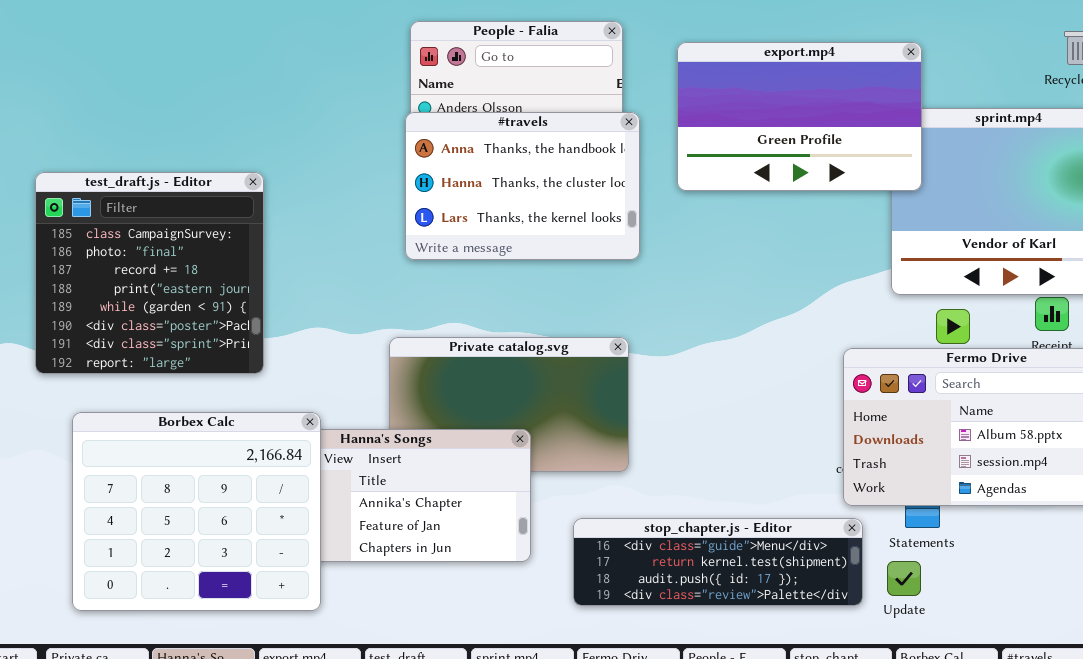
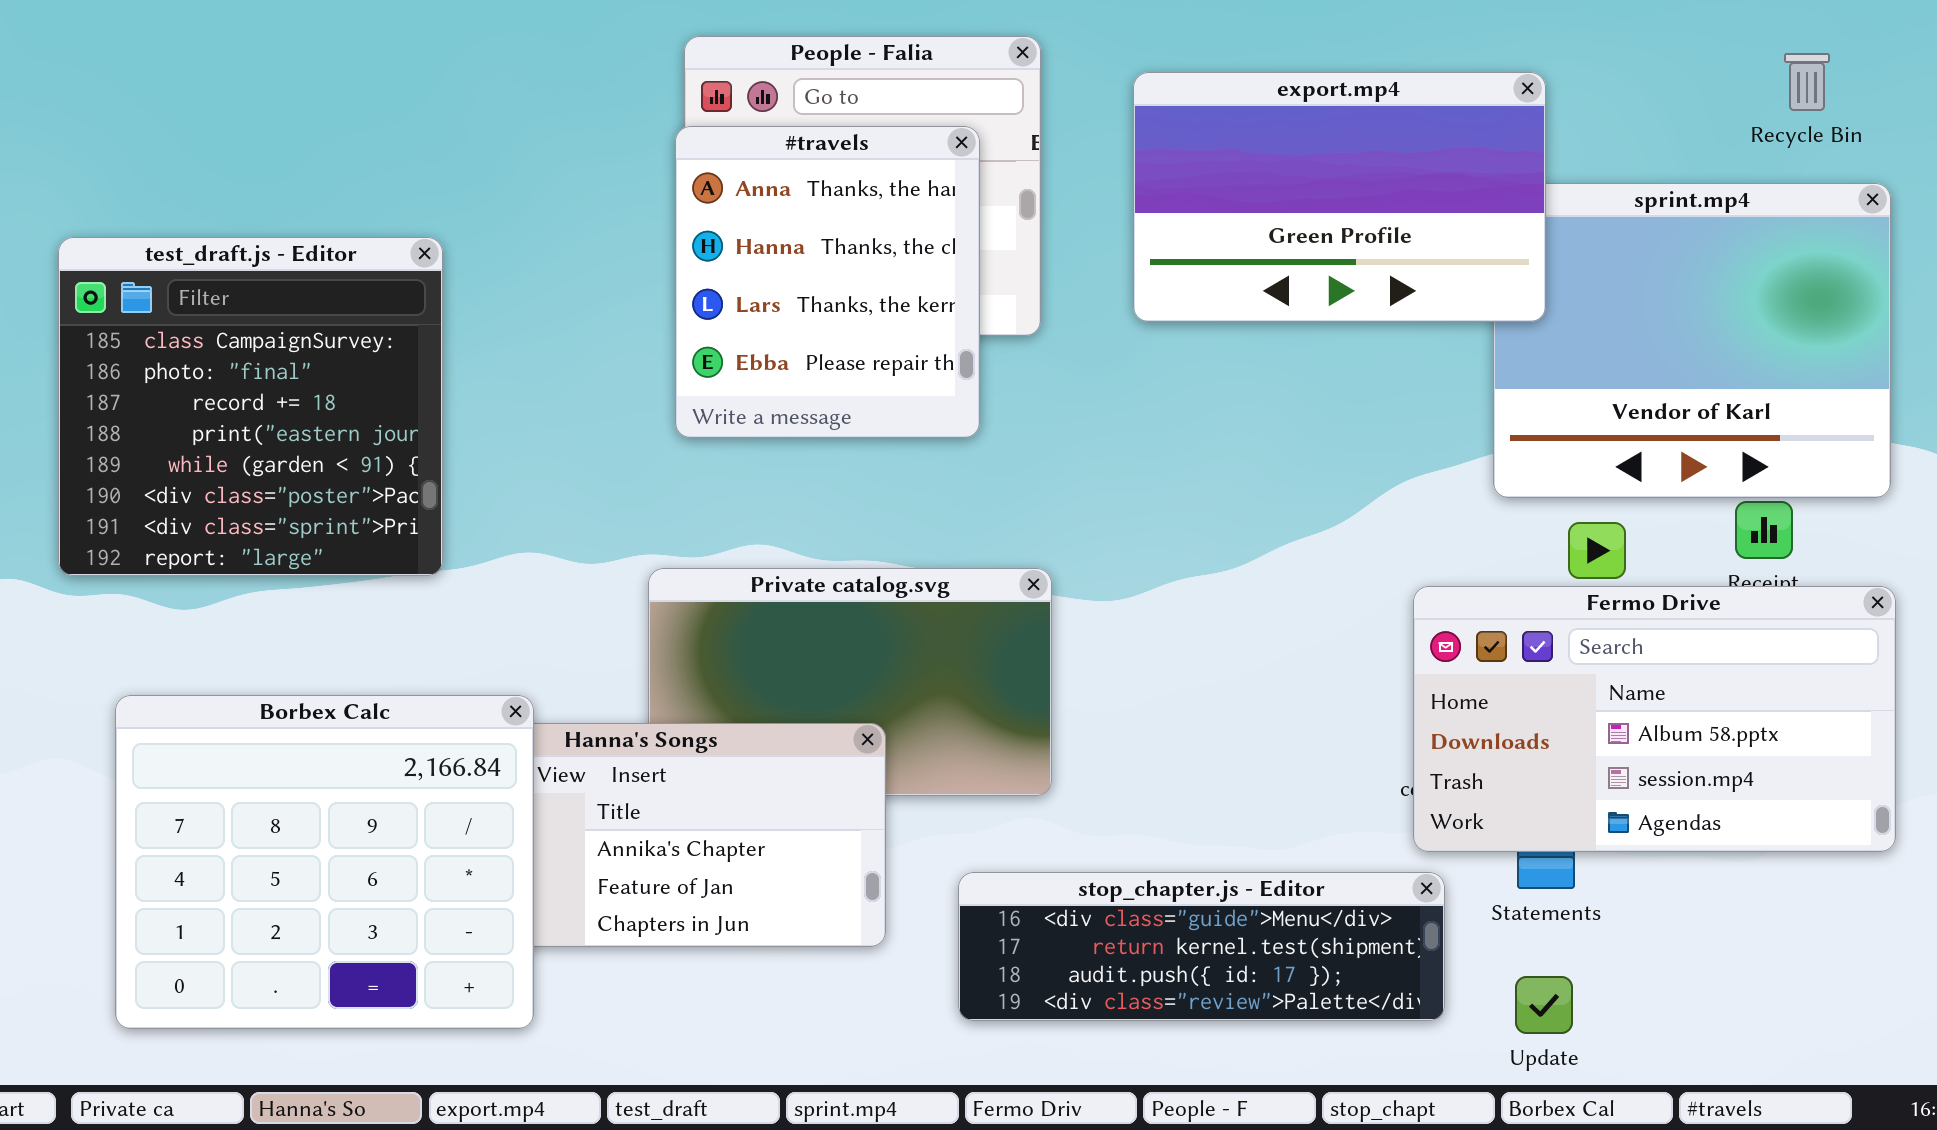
#travels: [405,112,640,260] -> [675,126,980,438], resized
test_draft.js - Editor: [35,172,264,374] -> [58,237,443,576], moved
Update: [887,561,921,596] -> [1515,976,1573,1034], moved

